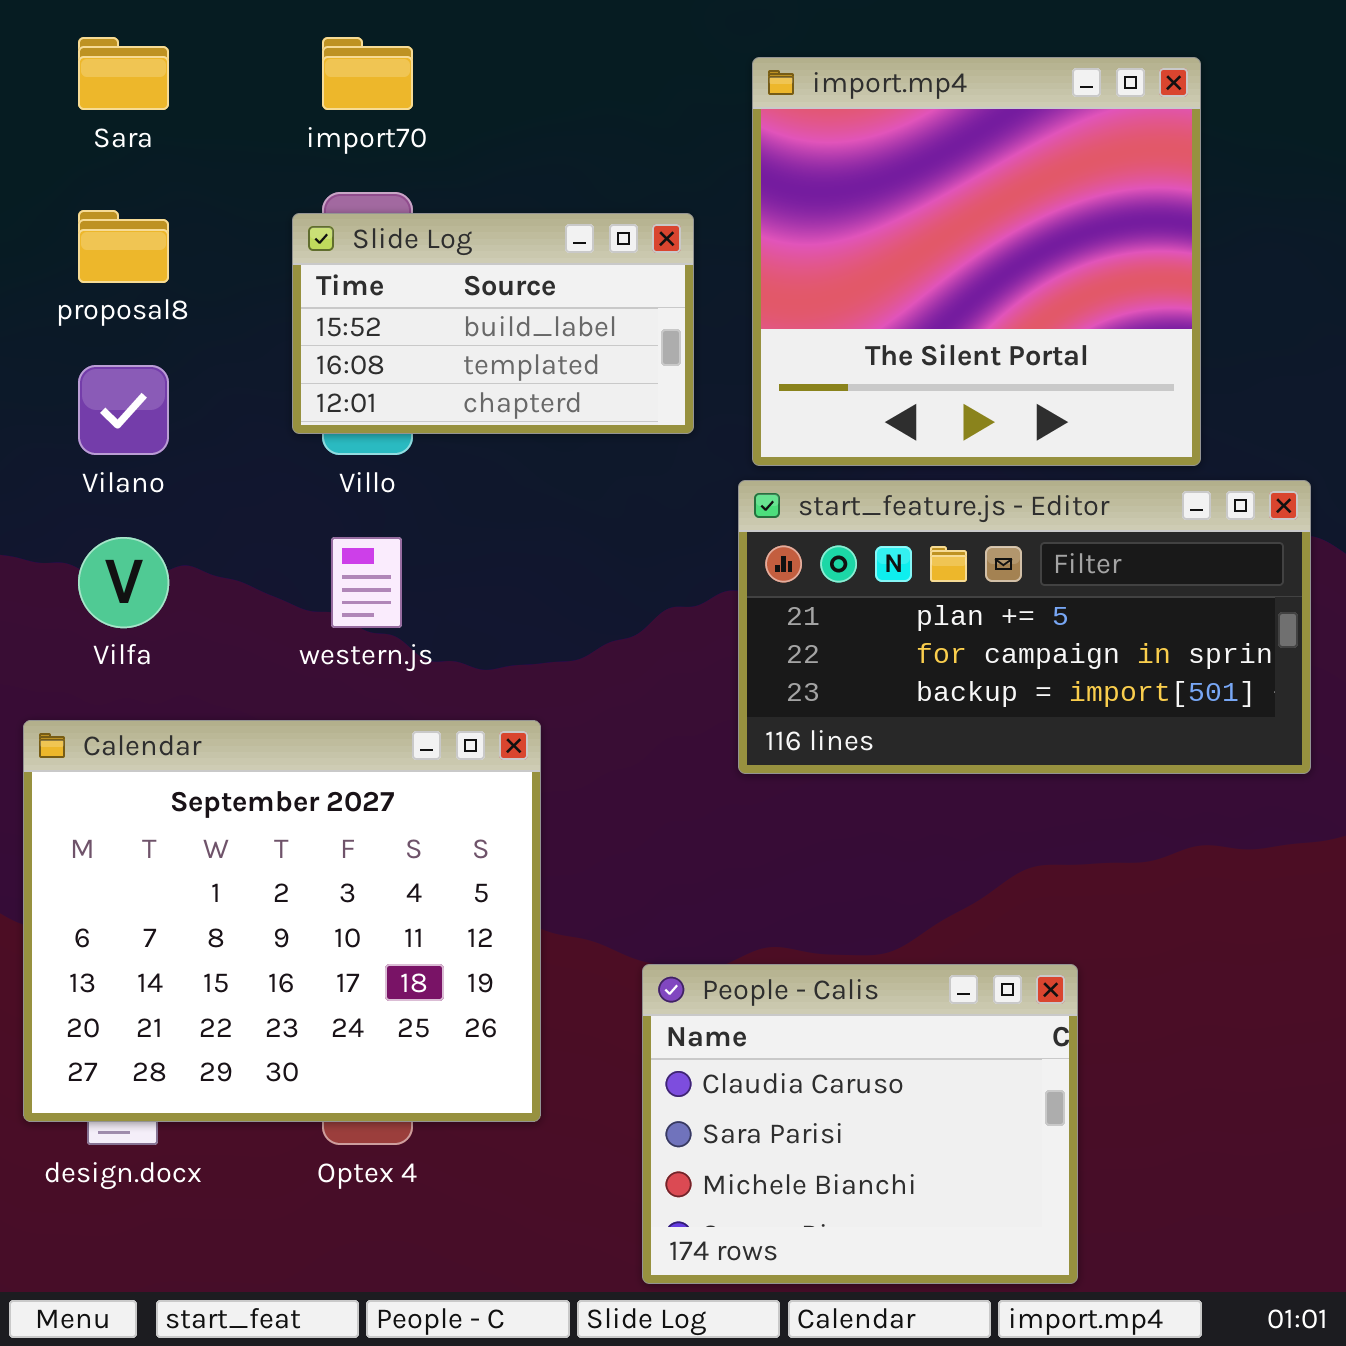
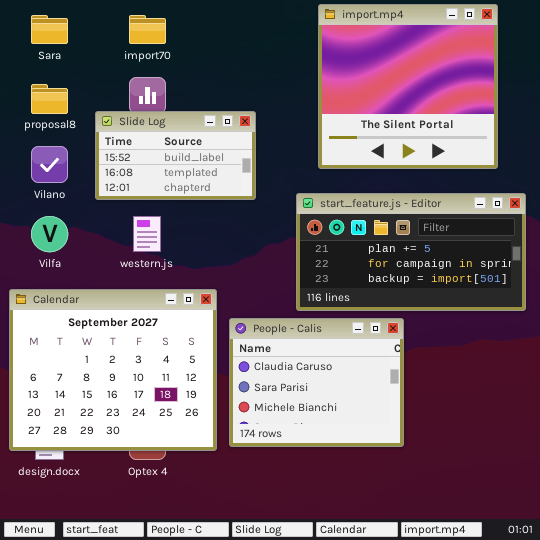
import.mp4: [752,57,1201,466] -> [318,4,498,169], moved
Slide Log: [292,213,694,434] -> [95,111,256,200], moved
People - Calis: [642,964,1078,1284] -> [229,318,404,447], moved

